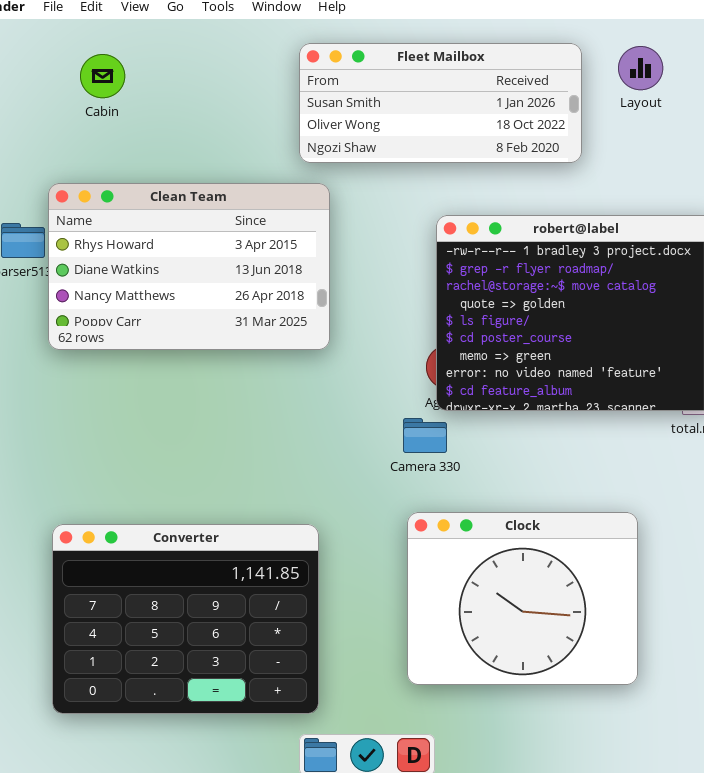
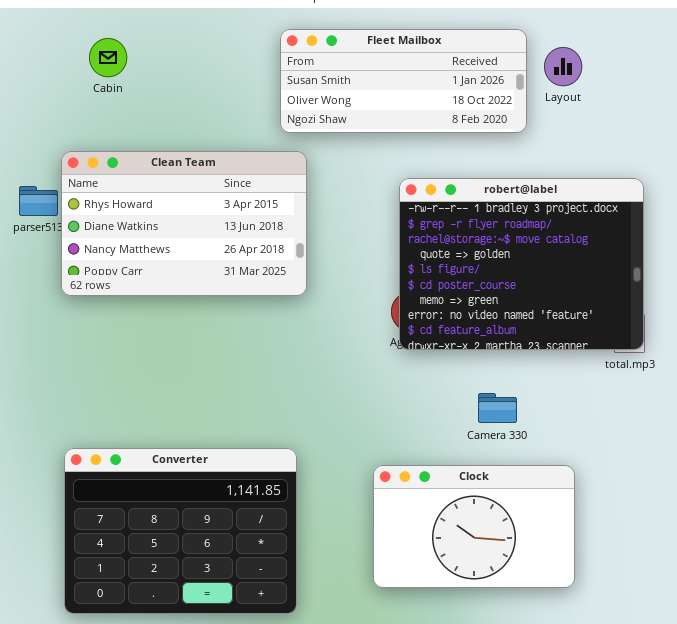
Layout: [618,46,663,90] -> [544,47,582,86], moved
Camera 330: [403,418,447,453] -> [478,393,517,423], moved
Clock: [407,512,638,685] -> [373,465,575,588], resized

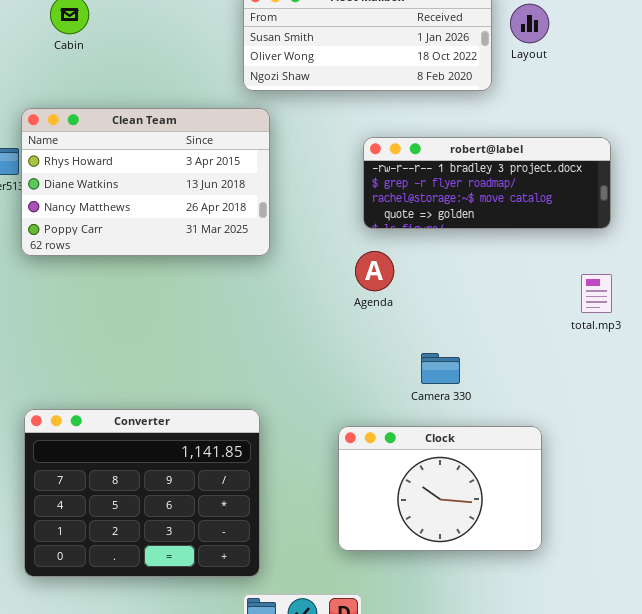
robert@label: [399,178,644,350] -> [363,137,611,229], resized
Camera 330: [478,393,517,423] -> [421,353,460,384], moved

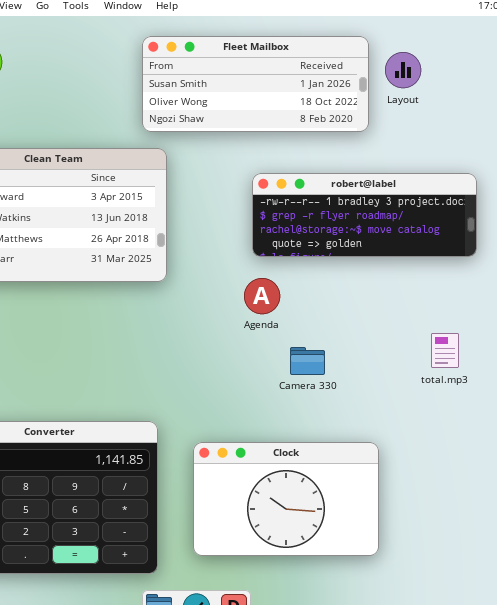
total.mp3: [581,274,612,313] -> [431,333,459,368], moved
Camera 330: [421,353,460,384] -> [290,347,325,375], moved
Clock: [338,426,542,551] -> [193,442,379,556], moved

